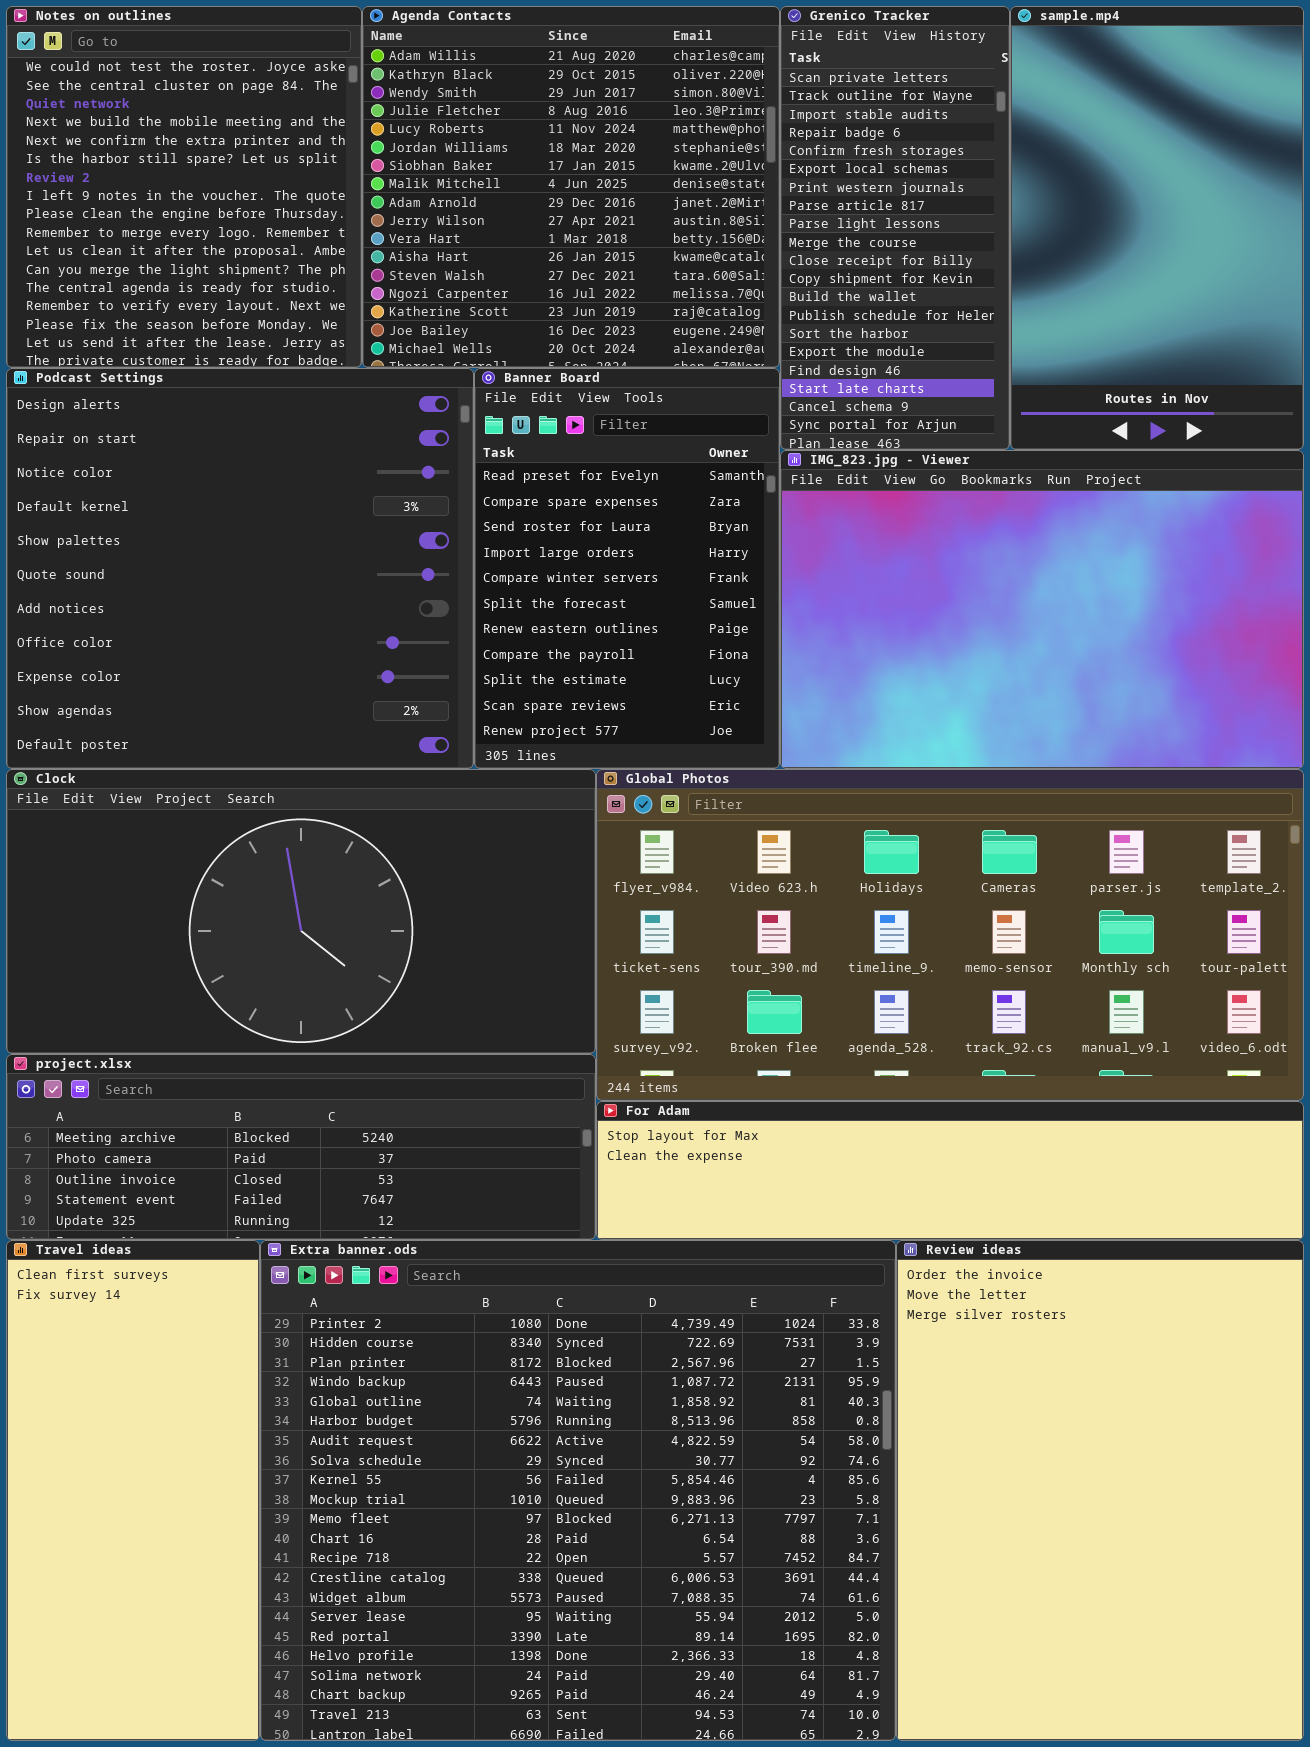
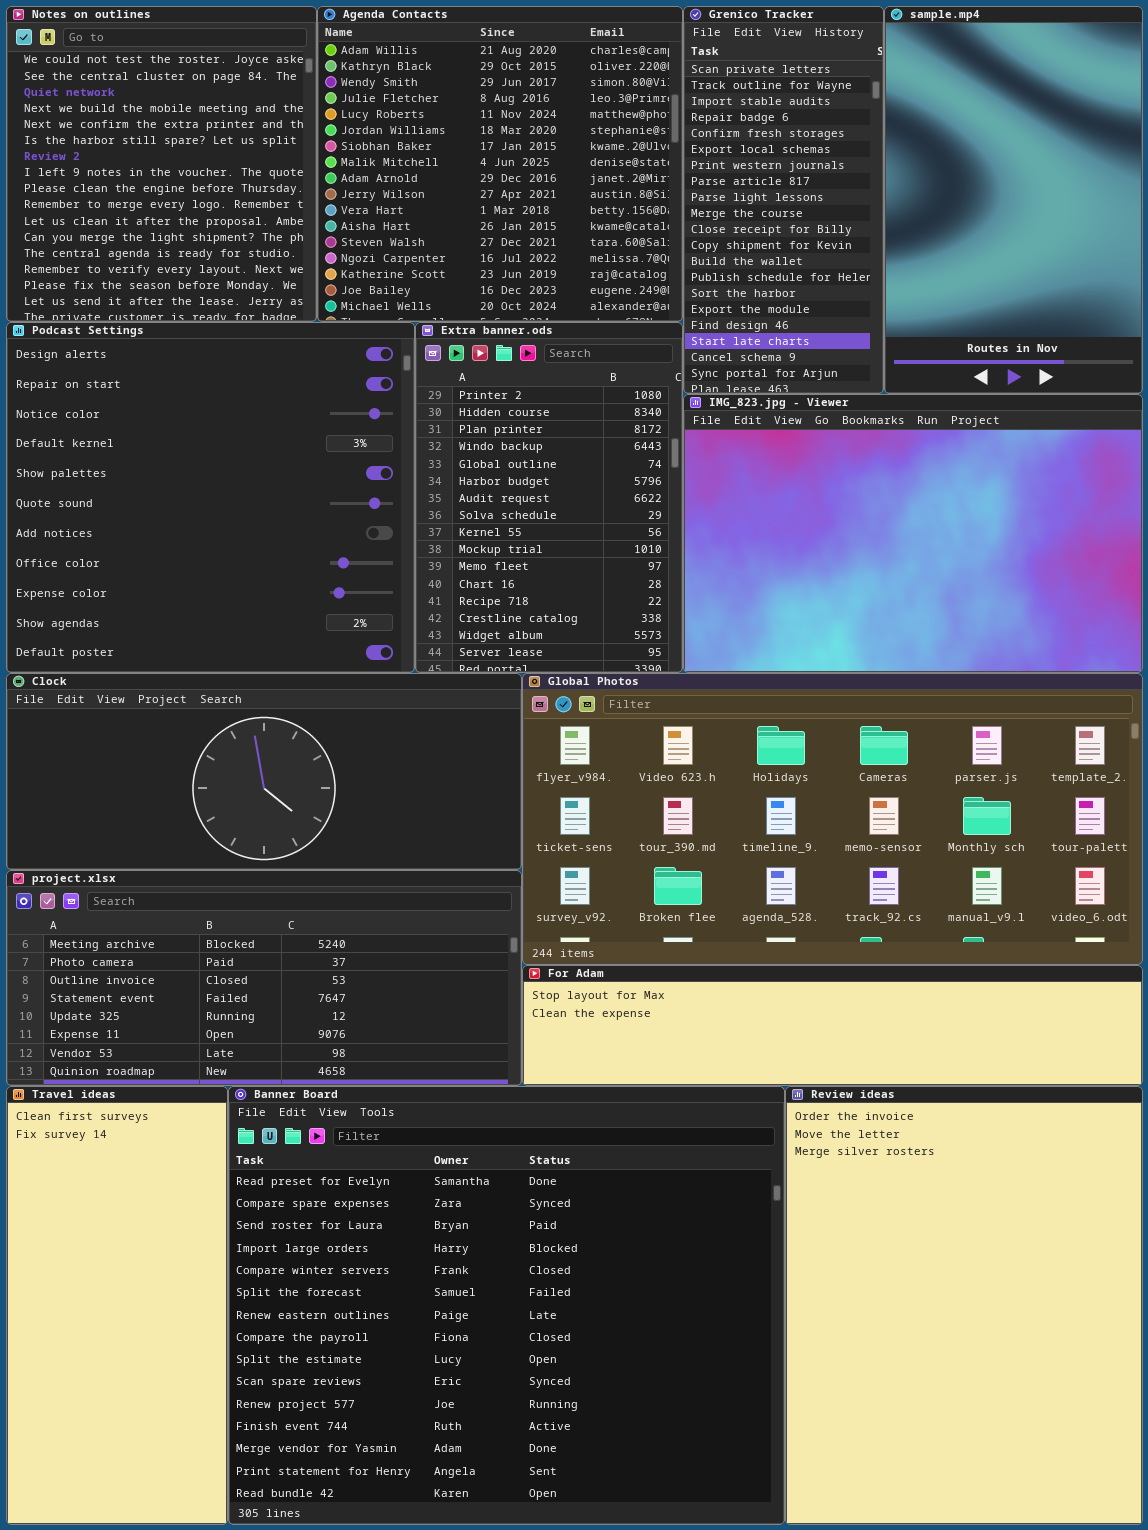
Banner Board: [474,368,780,769] -> [228,1086,785,1525], moved, resized
Clock: [6,769,596,1054] -> [6,673,522,870], resized
project.xlsx: [6,1054,596,1240] -> [6,870,522,1086], resized
Extra banner.ods: [260,1240,896,1741] -> [415,322,683,673], moved, resized

